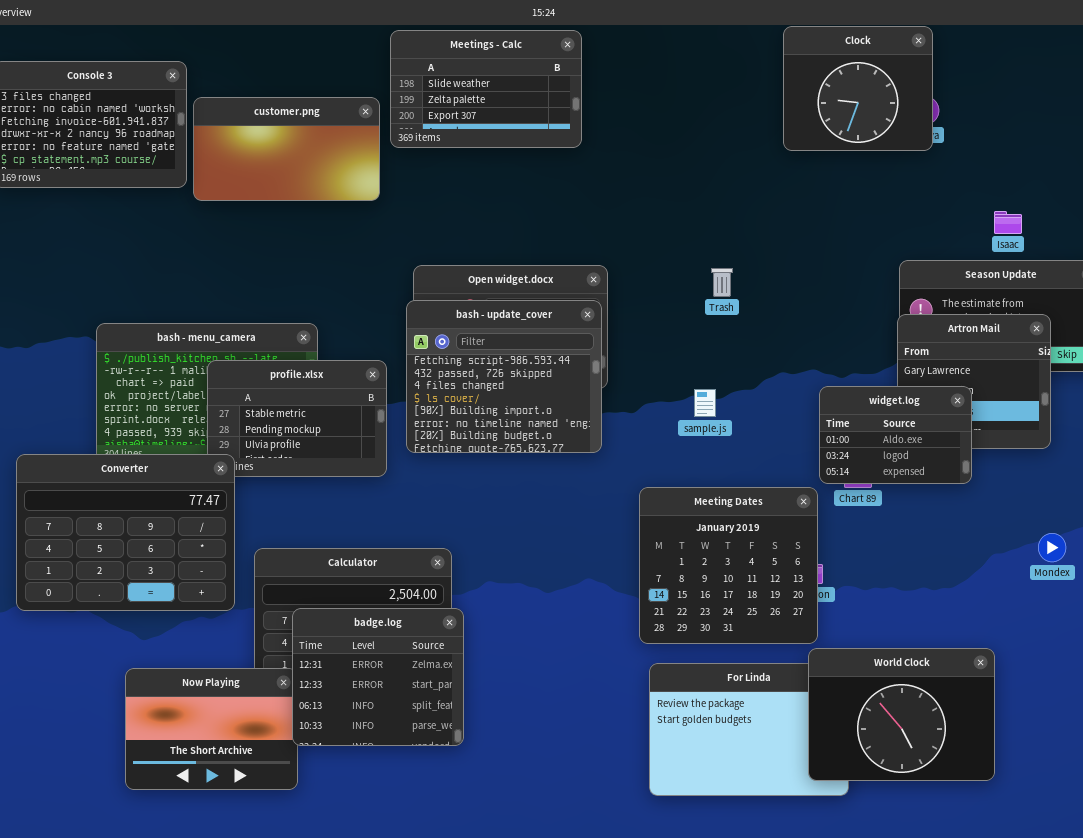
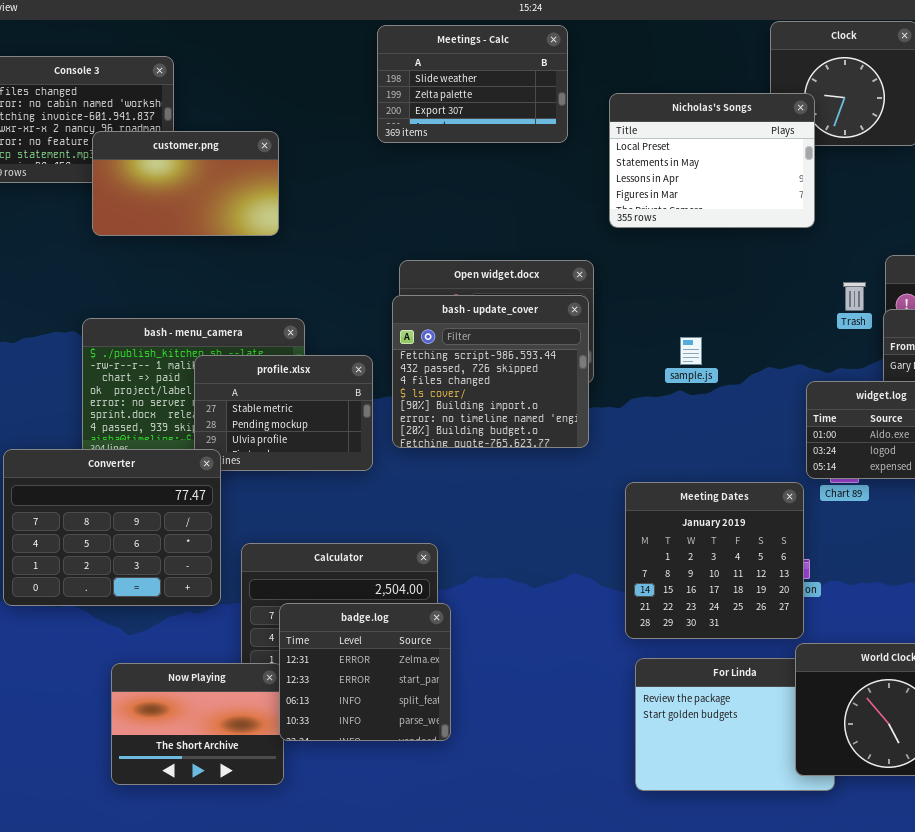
customer.png: [193,97,380,201] -> [92,131,279,236], moved
Nicholas's Songs: none -> [609,93,815,228], opened
Trash: [711,268,733,297] -> [843,282,866,311], moved
sample.js: [694,389,716,417] -> [680,337,702,365], moved

